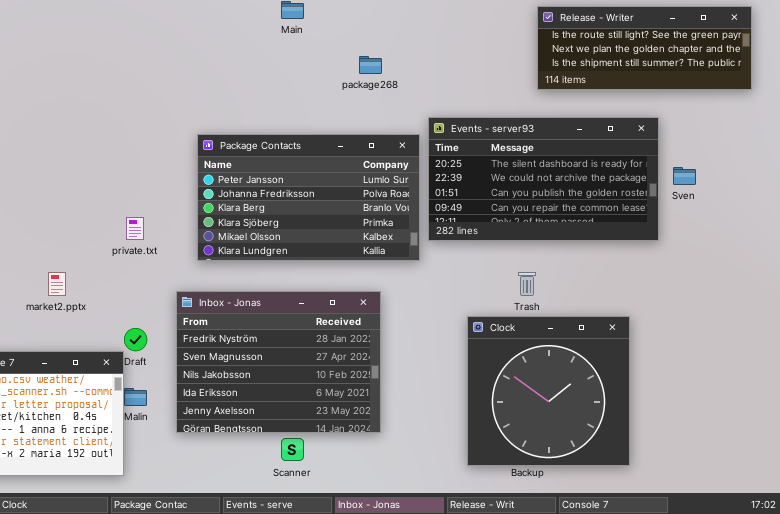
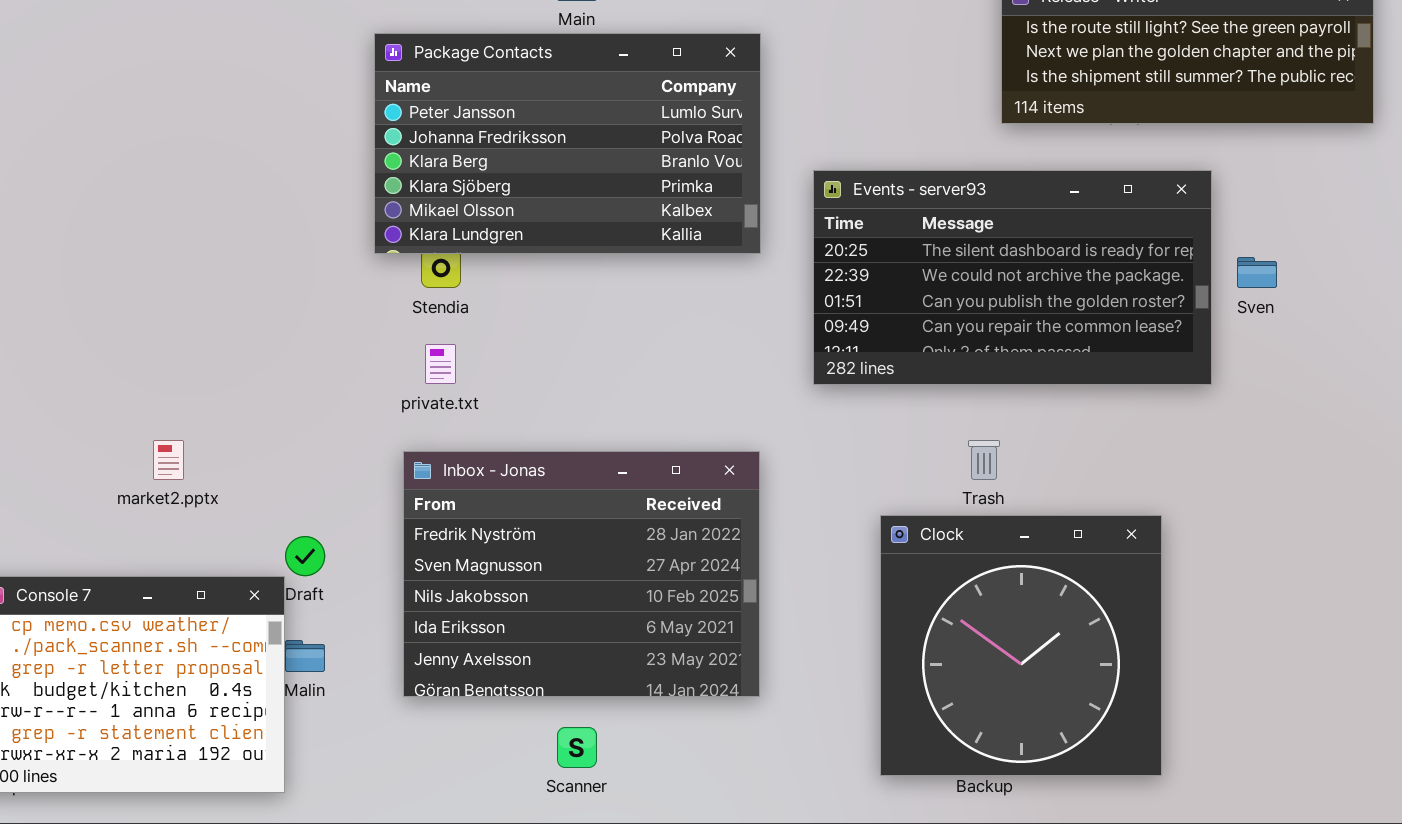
Package Contacts: [197,134,420,261] -> [374,33,761,254], moved
private.txt: [126,217,144,240] -> [425,344,456,384], moved
Inbox - Jonas: [176,291,381,433] -> [403,451,760,697], moved

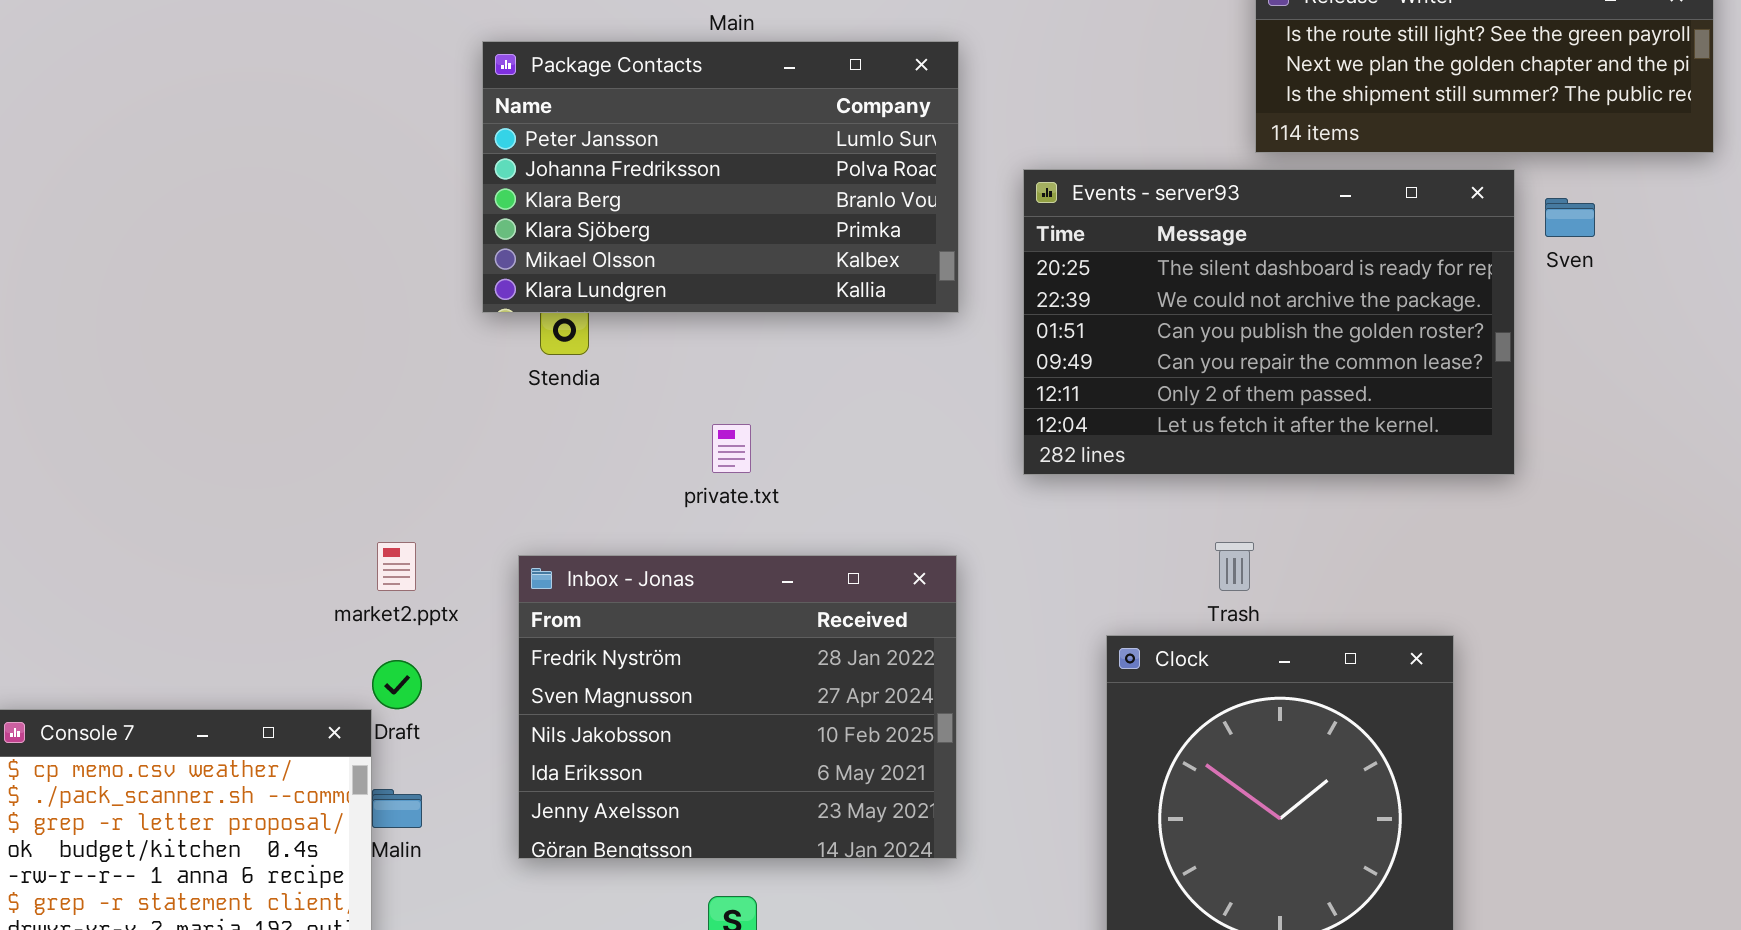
Events - server93: [813,170,1212,385] -> [1023,169,1515,475], resized
Sven: [1237,257,1277,288] -> [1545,198,1595,237], moved
private.txt: [425,344,456,384] -> [712,424,751,473], moved
market2.pptx: [153,440,184,480] -> [377,542,416,591], moved

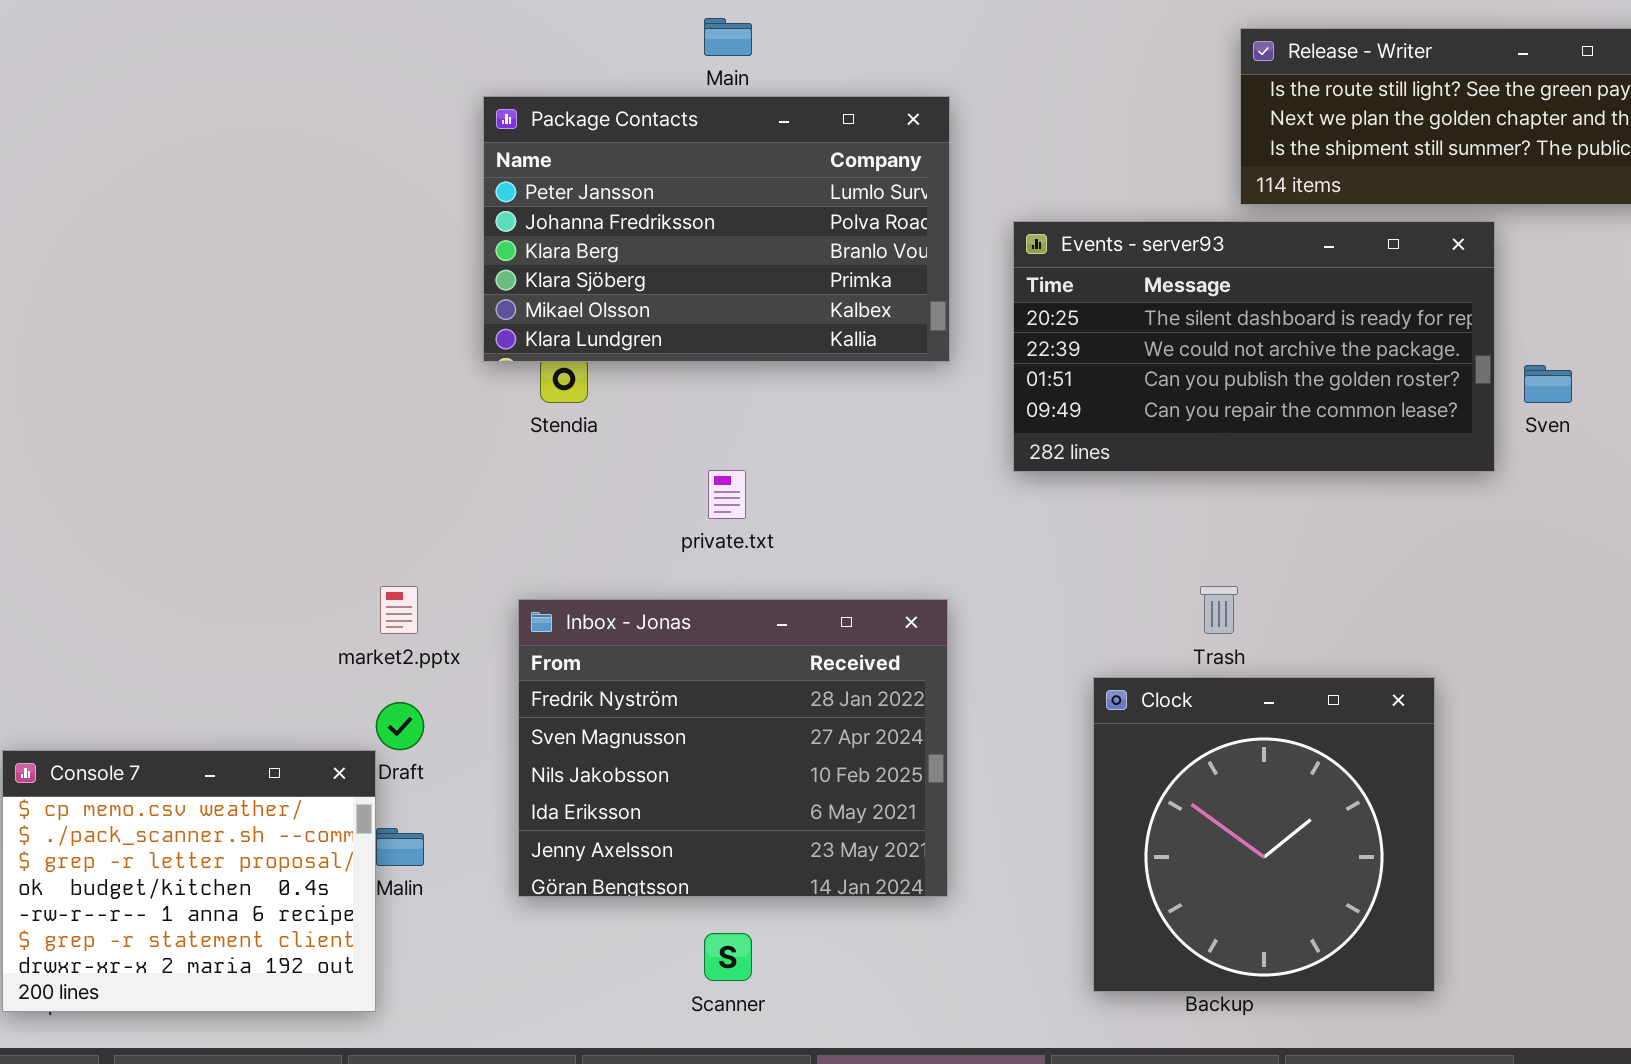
Events - server93: [1023,169,1515,475] -> [1013,221,1495,472], resized
Sven: [1545,198,1595,237] -> [1524,365,1572,403], moved

